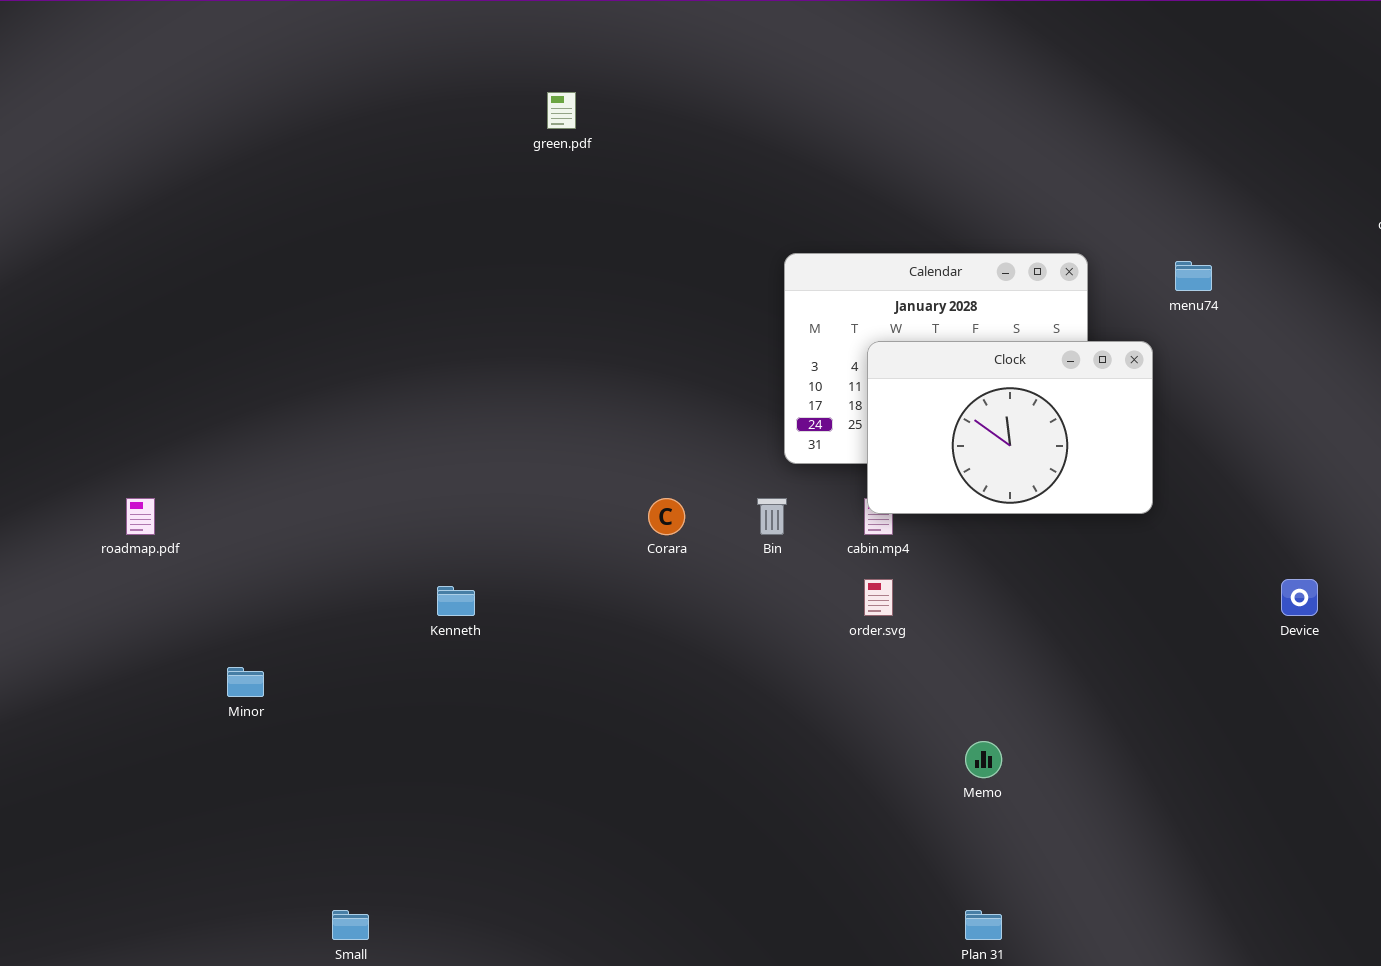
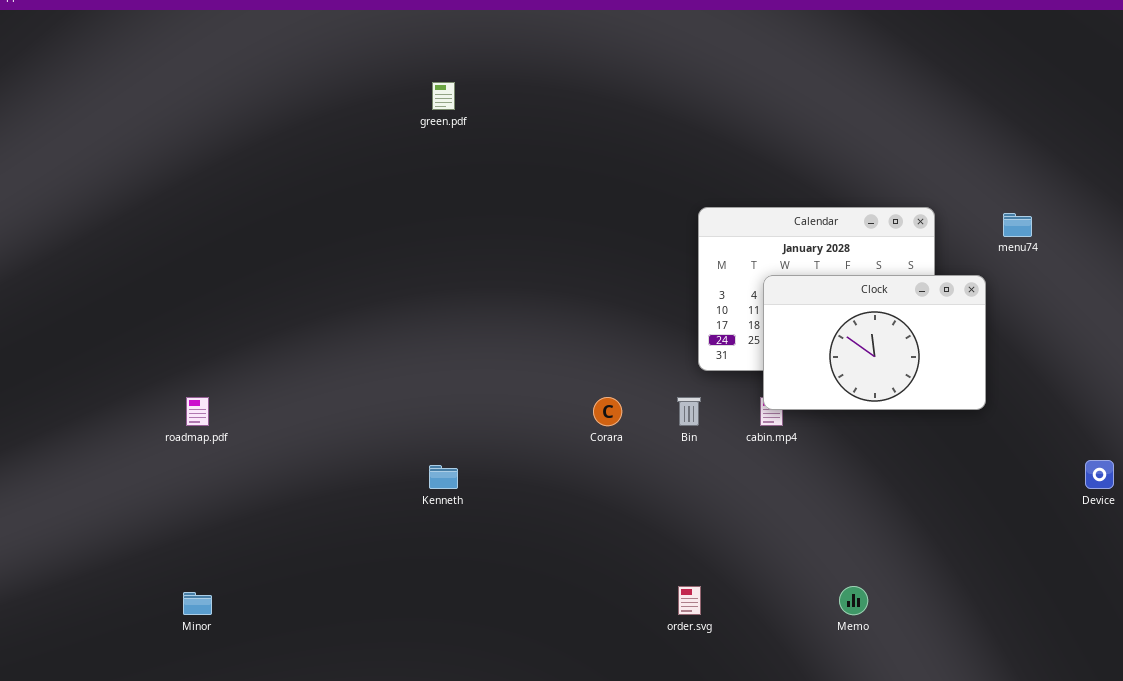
green.pdf: [547,92,576,129] -> [432,82,455,110], moved
order.svg: [864,579,893,616] -> [678,586,701,615], moved
Minor: [227,667,264,697] -> [183,592,212,615], moved

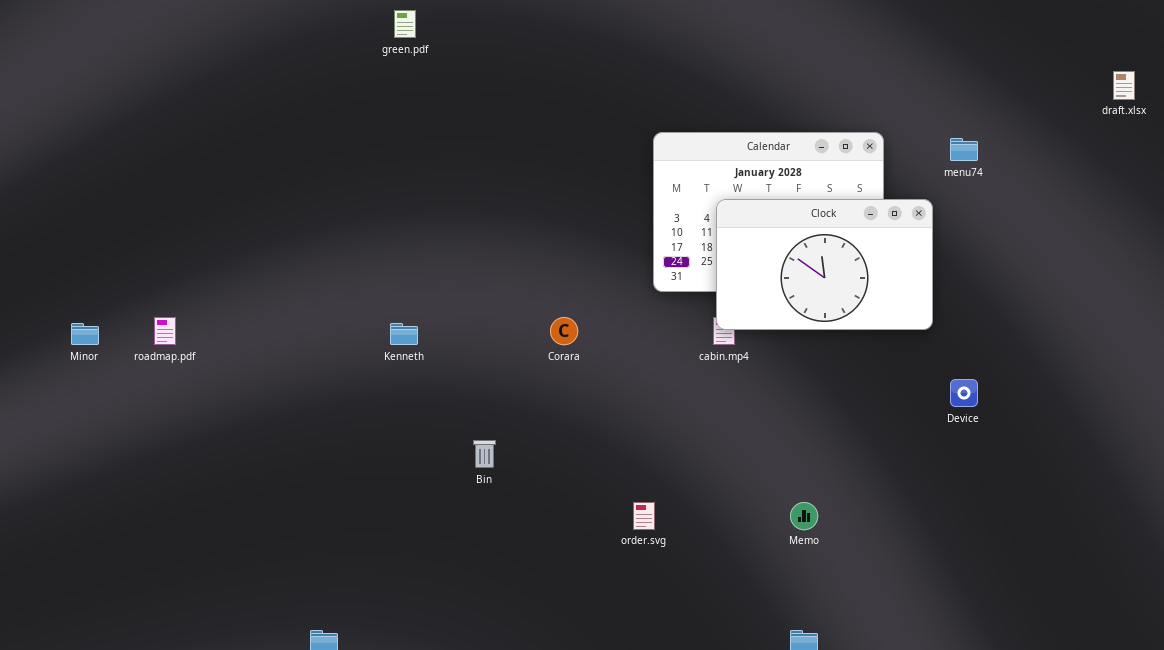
Bin: [677,397,701,426] -> [473,440,496,468], moved
Device: [1085,460,1114,489] -> [950,379,978,407], moved
Kenneth: [429,465,458,489] -> [390,323,418,345], moved
Minor: [183,592,212,615] -> [71,323,99,345], moved

